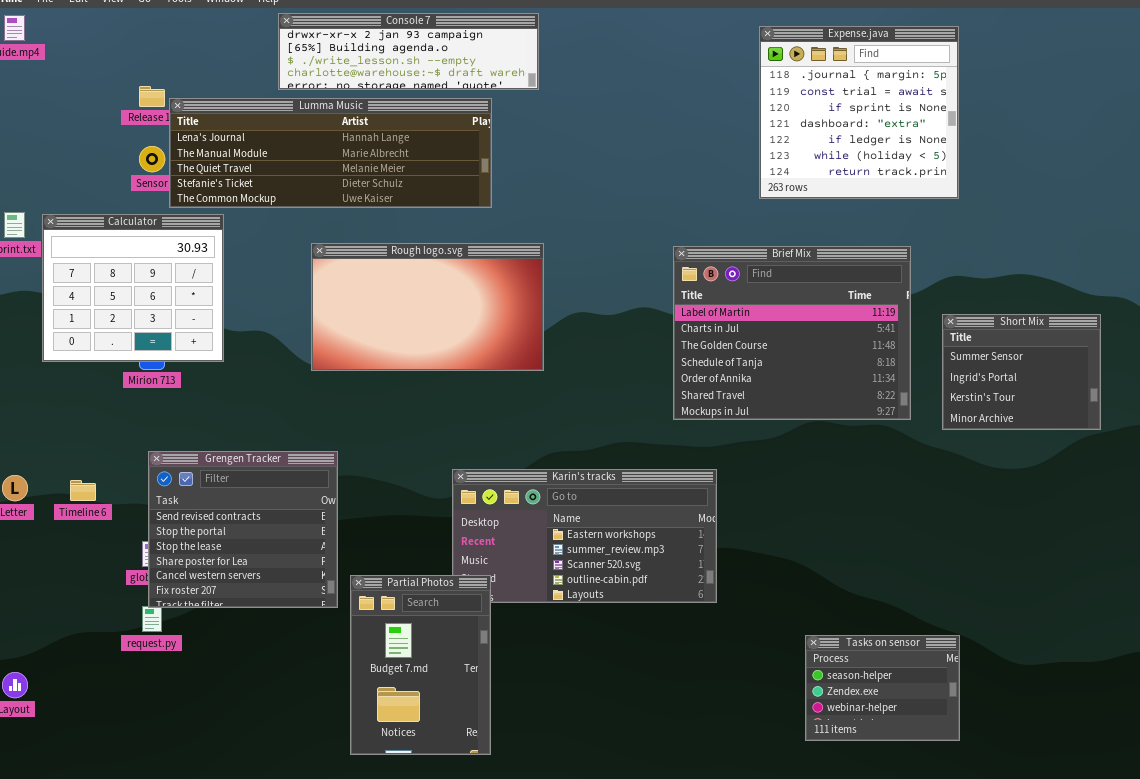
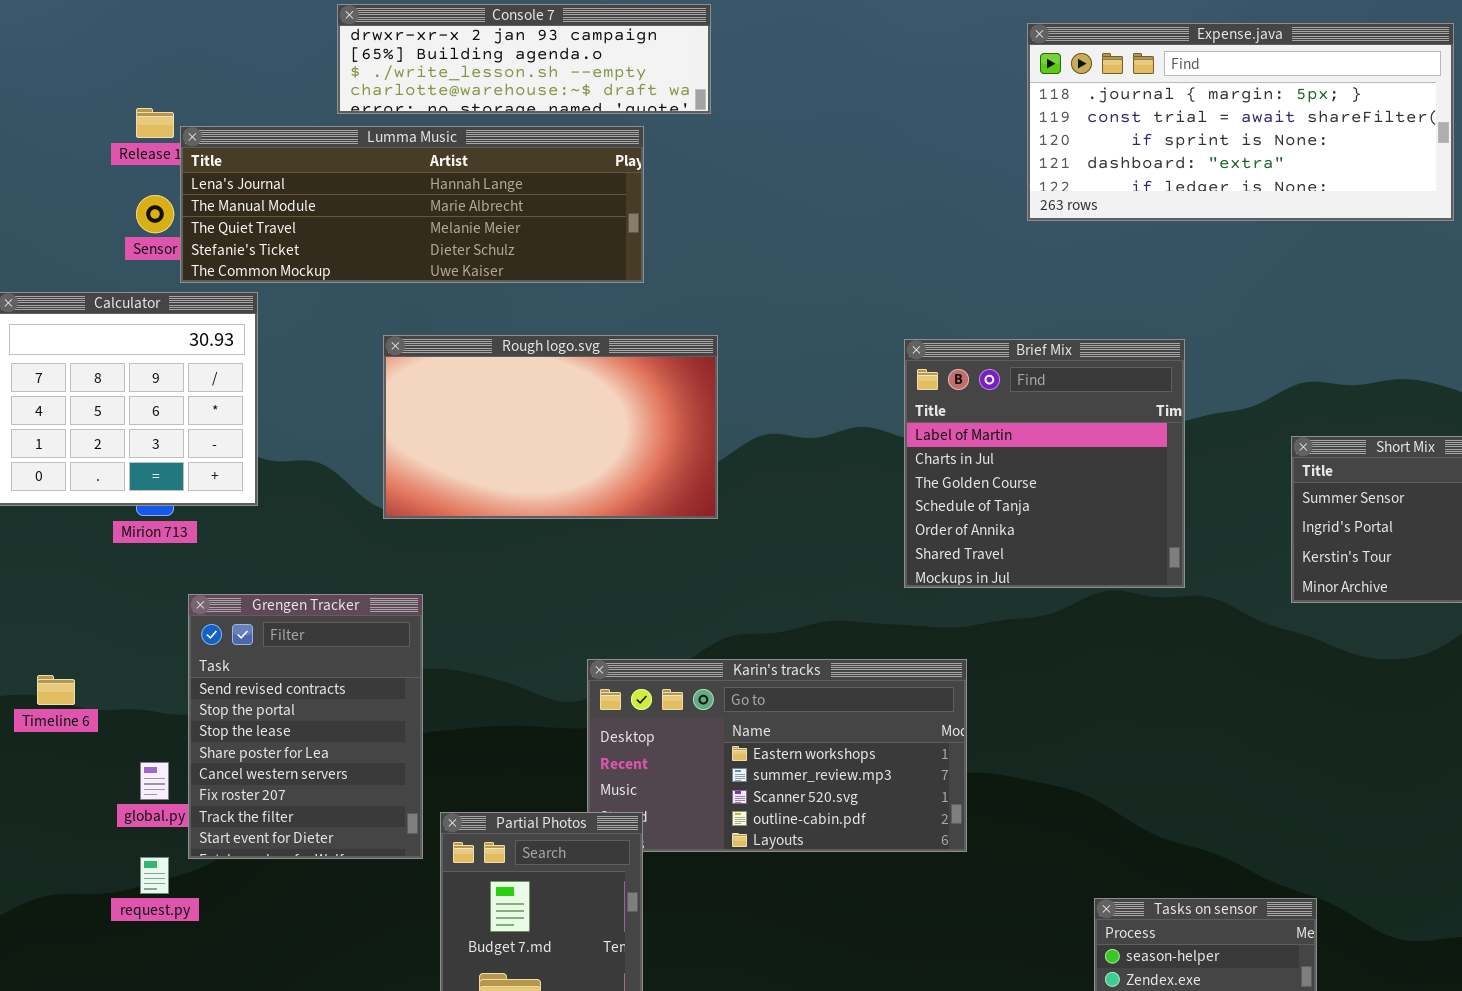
Expense.java: [759,26,959,199] -> [1027,23,1454,221], resized
Brief Mix: [673,246,911,420] -> [904,339,1185,588], resized
Grengen Tracker: [148,451,338,608] -> [188,594,423,859], resized

